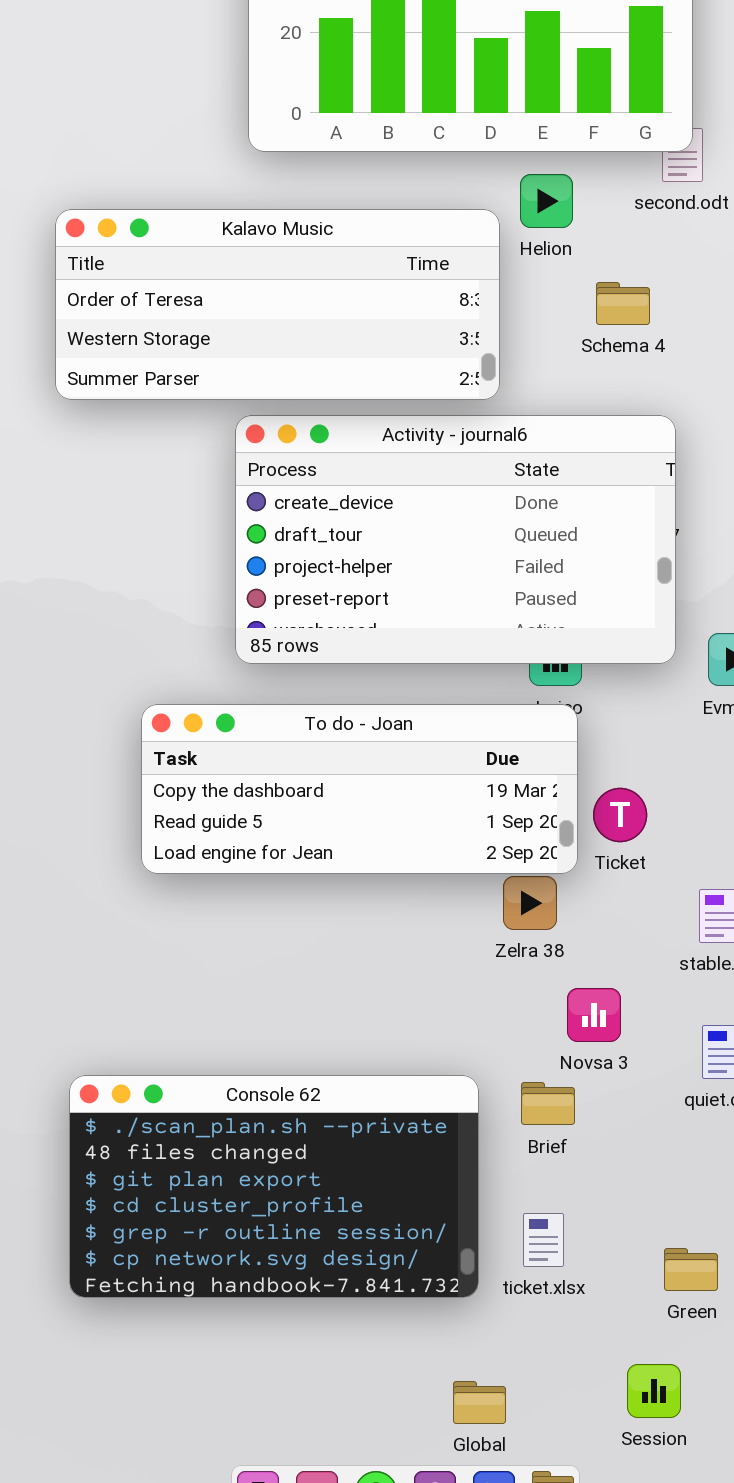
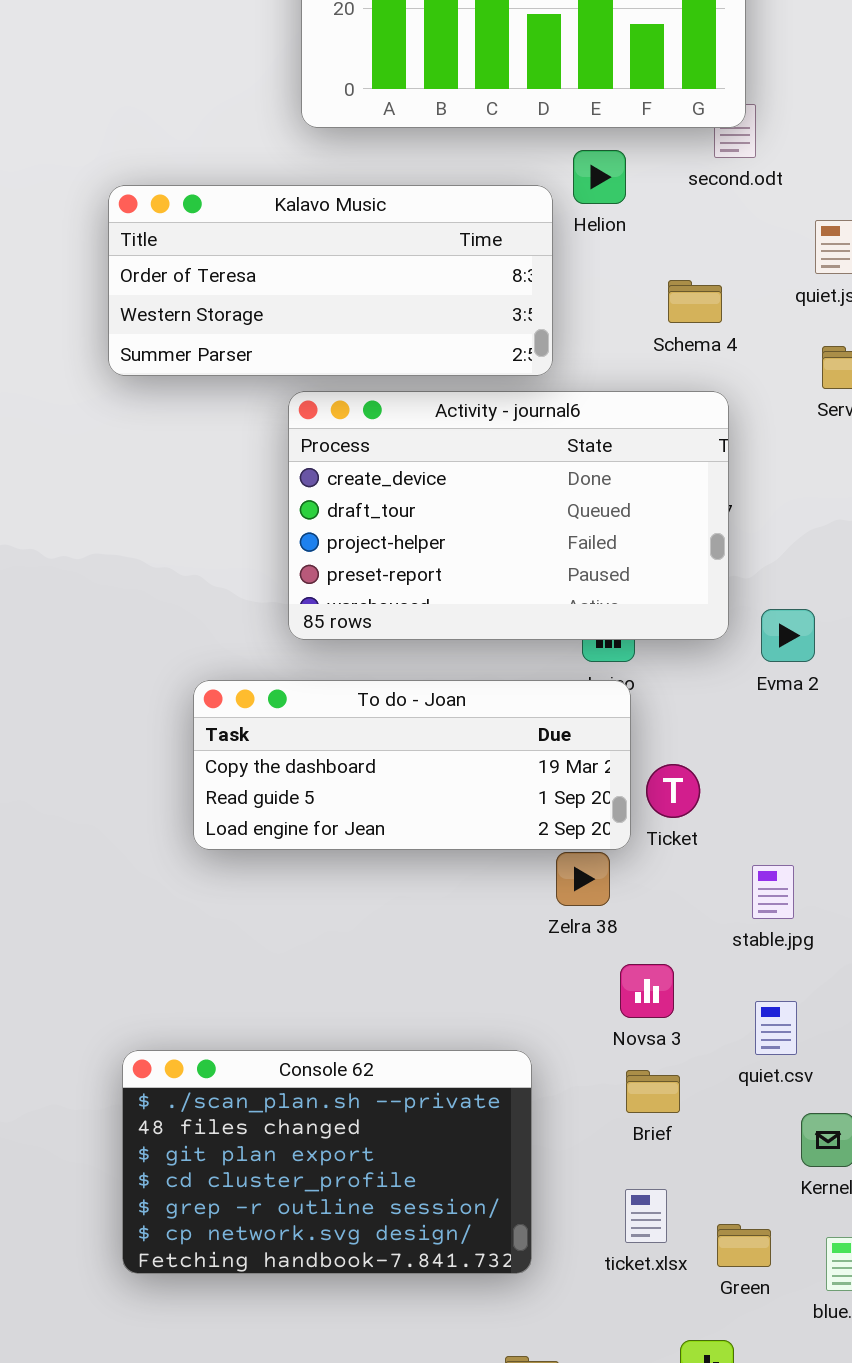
Schema 4: [596,282,650,325] -> [668,280,722,323], moved
Brief: [521,1082,575,1125] -> [626,1070,680,1113], moved
ticket.xlsx: [523,1213,564,1267] -> [625,1189,667,1243], moved

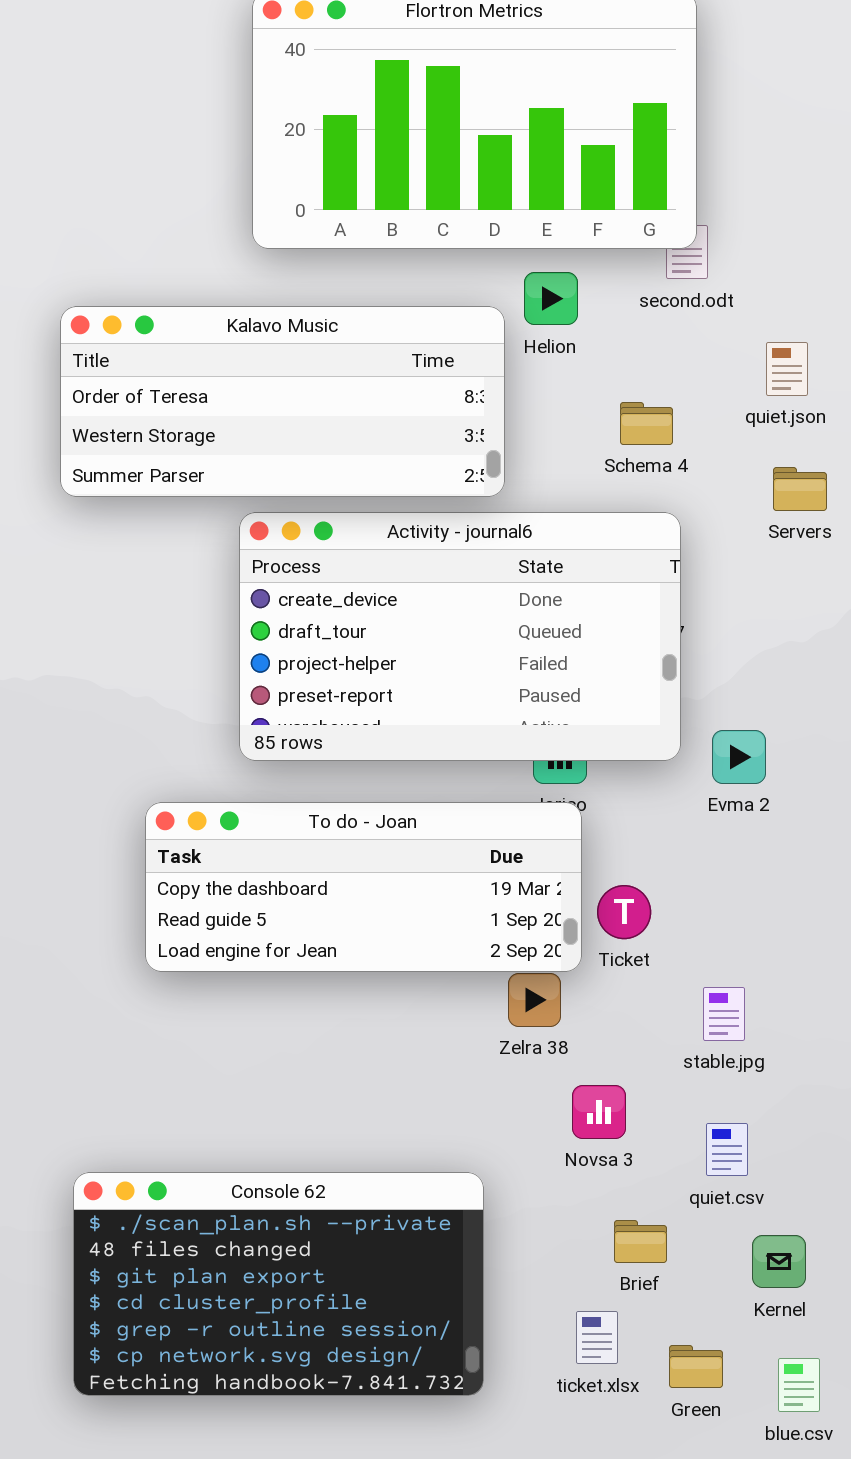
Brief: [626,1070,680,1113] -> [614,1220,667,1263], moved

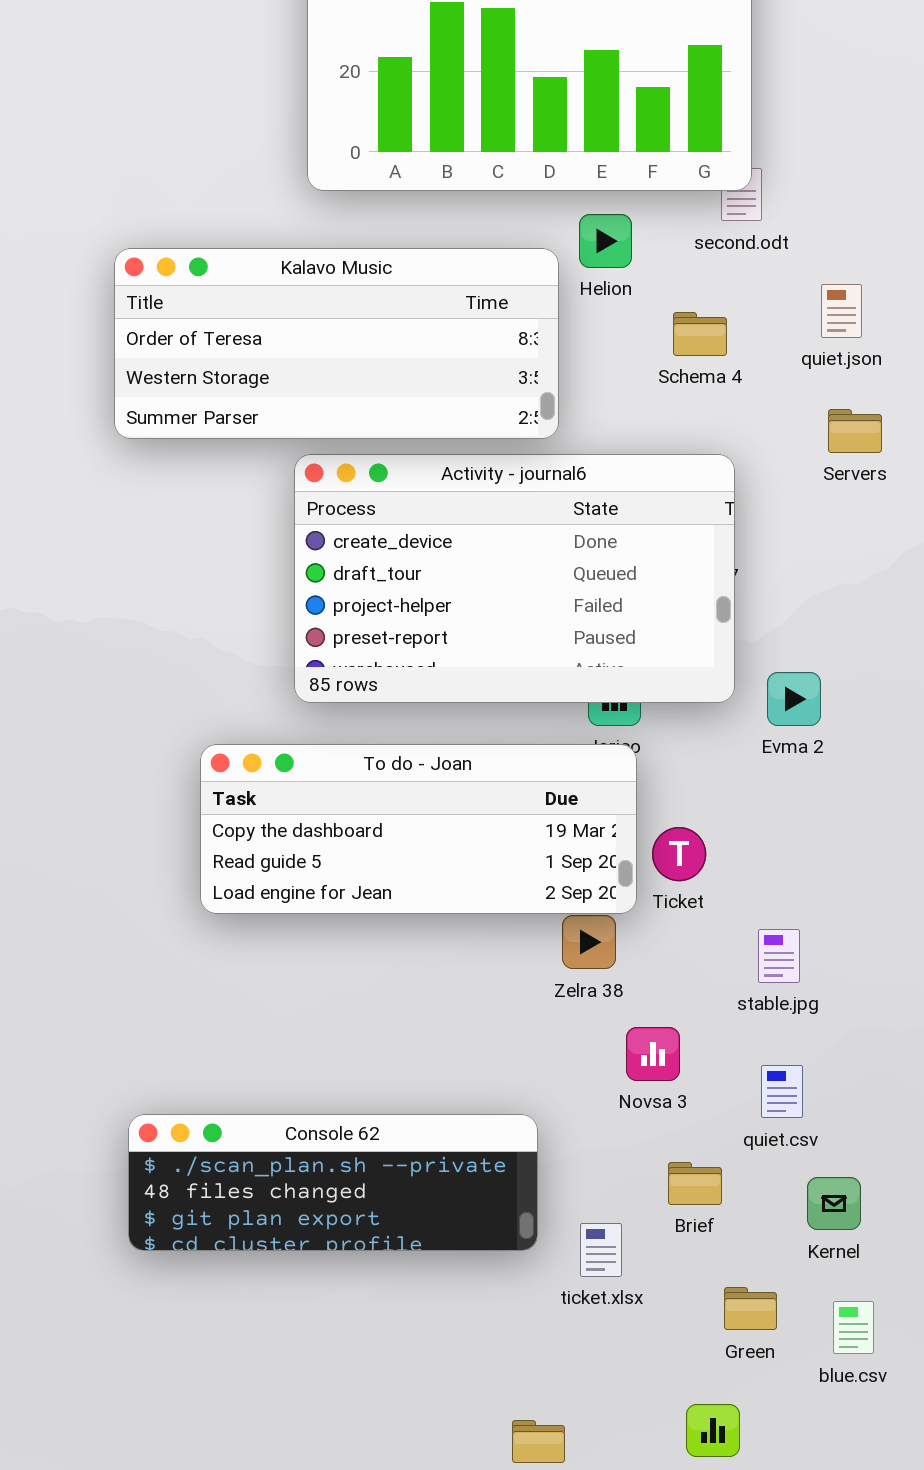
Schema 4: [620,402,673,445] -> [673,312,727,356], moved
Console 62: [73,1172,484,1396] -> [128,1114,538,1251], resized
ticket.xlsx: [576,1311,618,1364] -> [580,1223,622,1277], moved

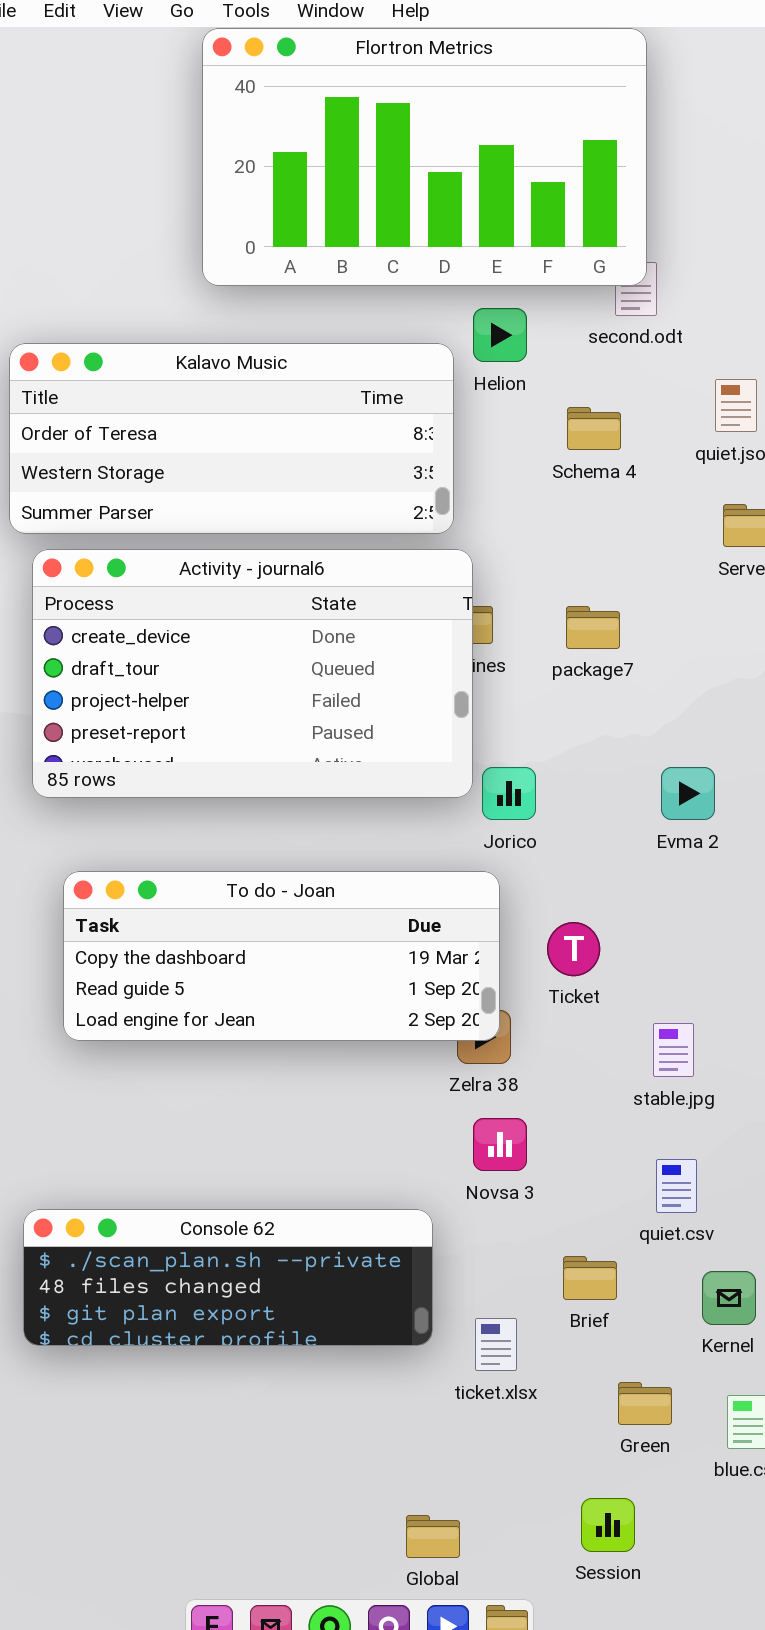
Activity - journal6: [294,454,735,703] -> [32,549,473,798], moved
To do - Joan: [200,744,637,914] -> [63,871,500,1041], moved
Novsa 3: [626,1027,680,1081] -> [473,1118,527,1171], moved

